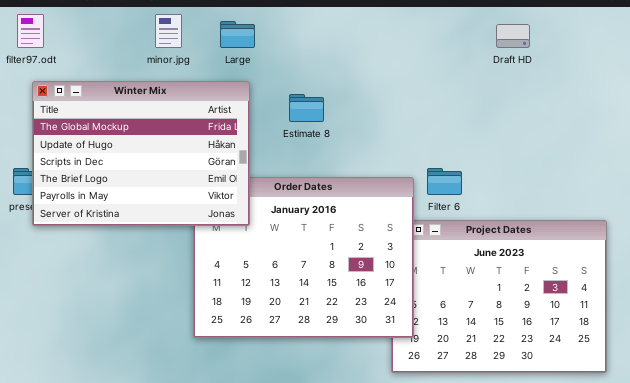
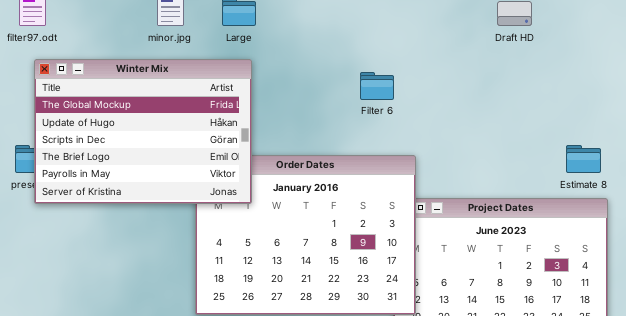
Estimate 8: [289,94,324,122] -> [566,145,601,173], moved
Filter 6: [427,168,462,195] -> [360,72,394,100], moved

